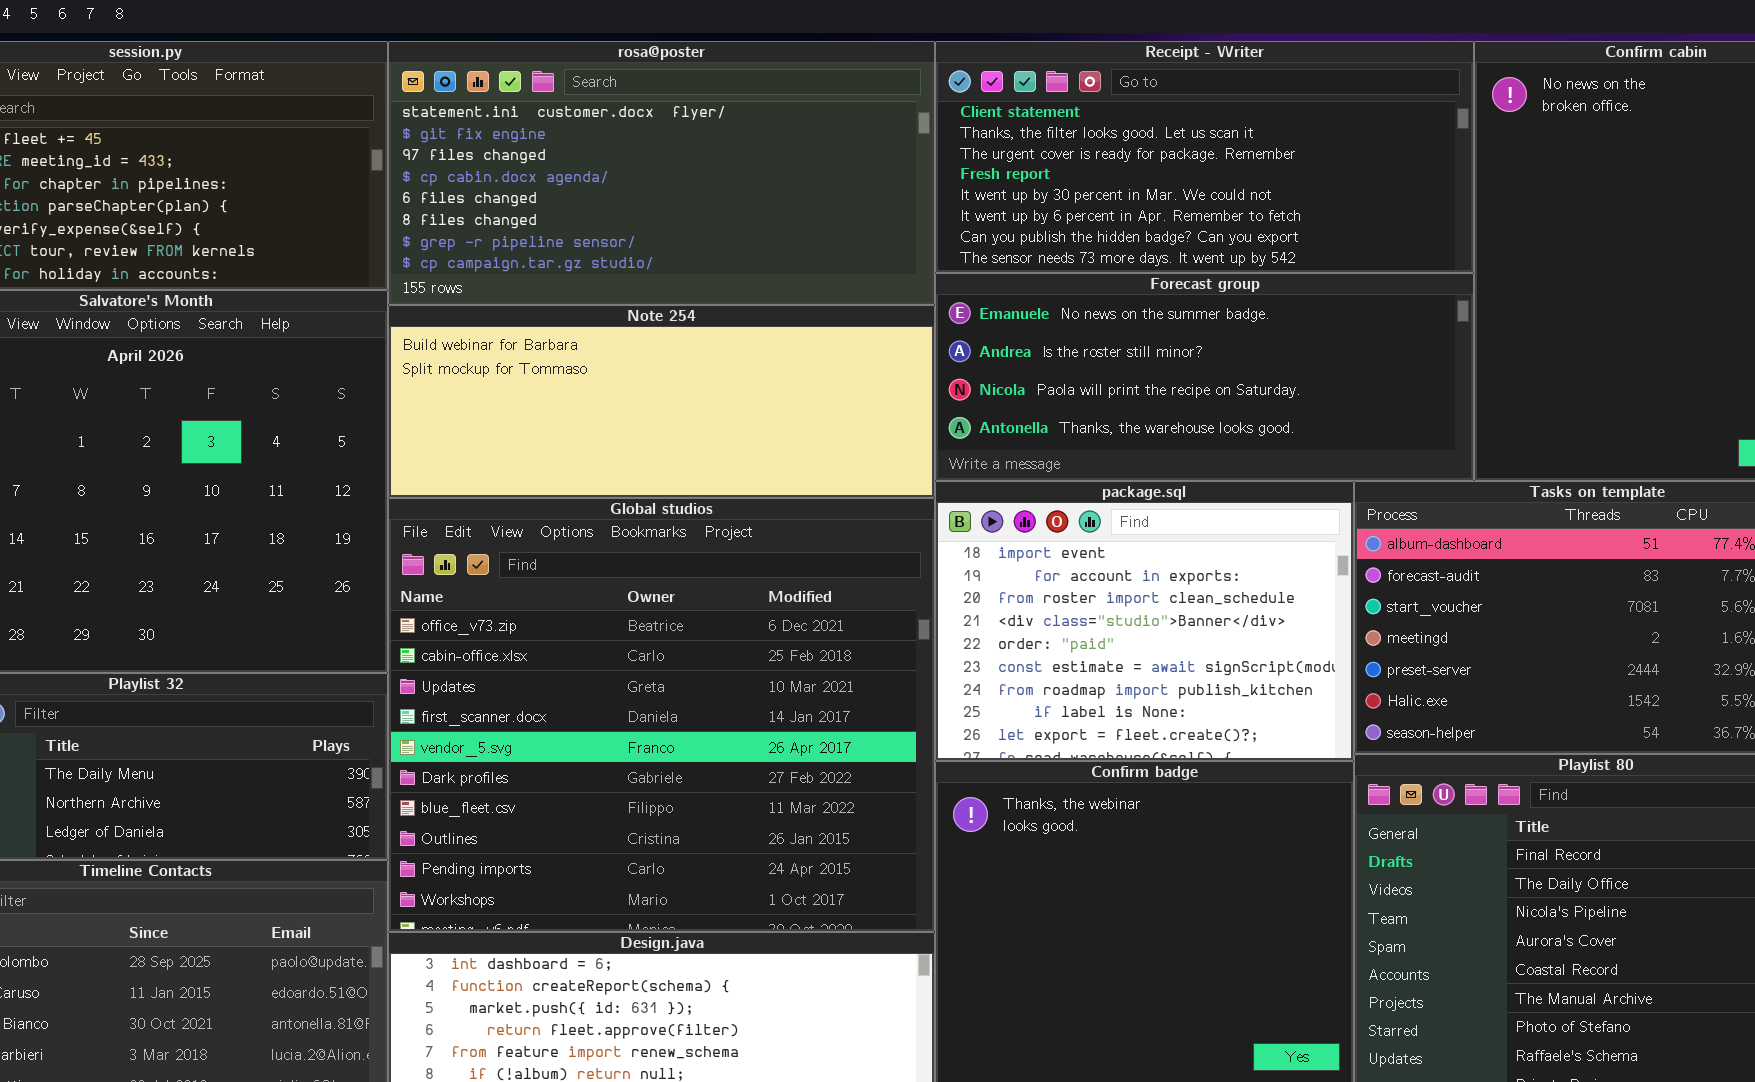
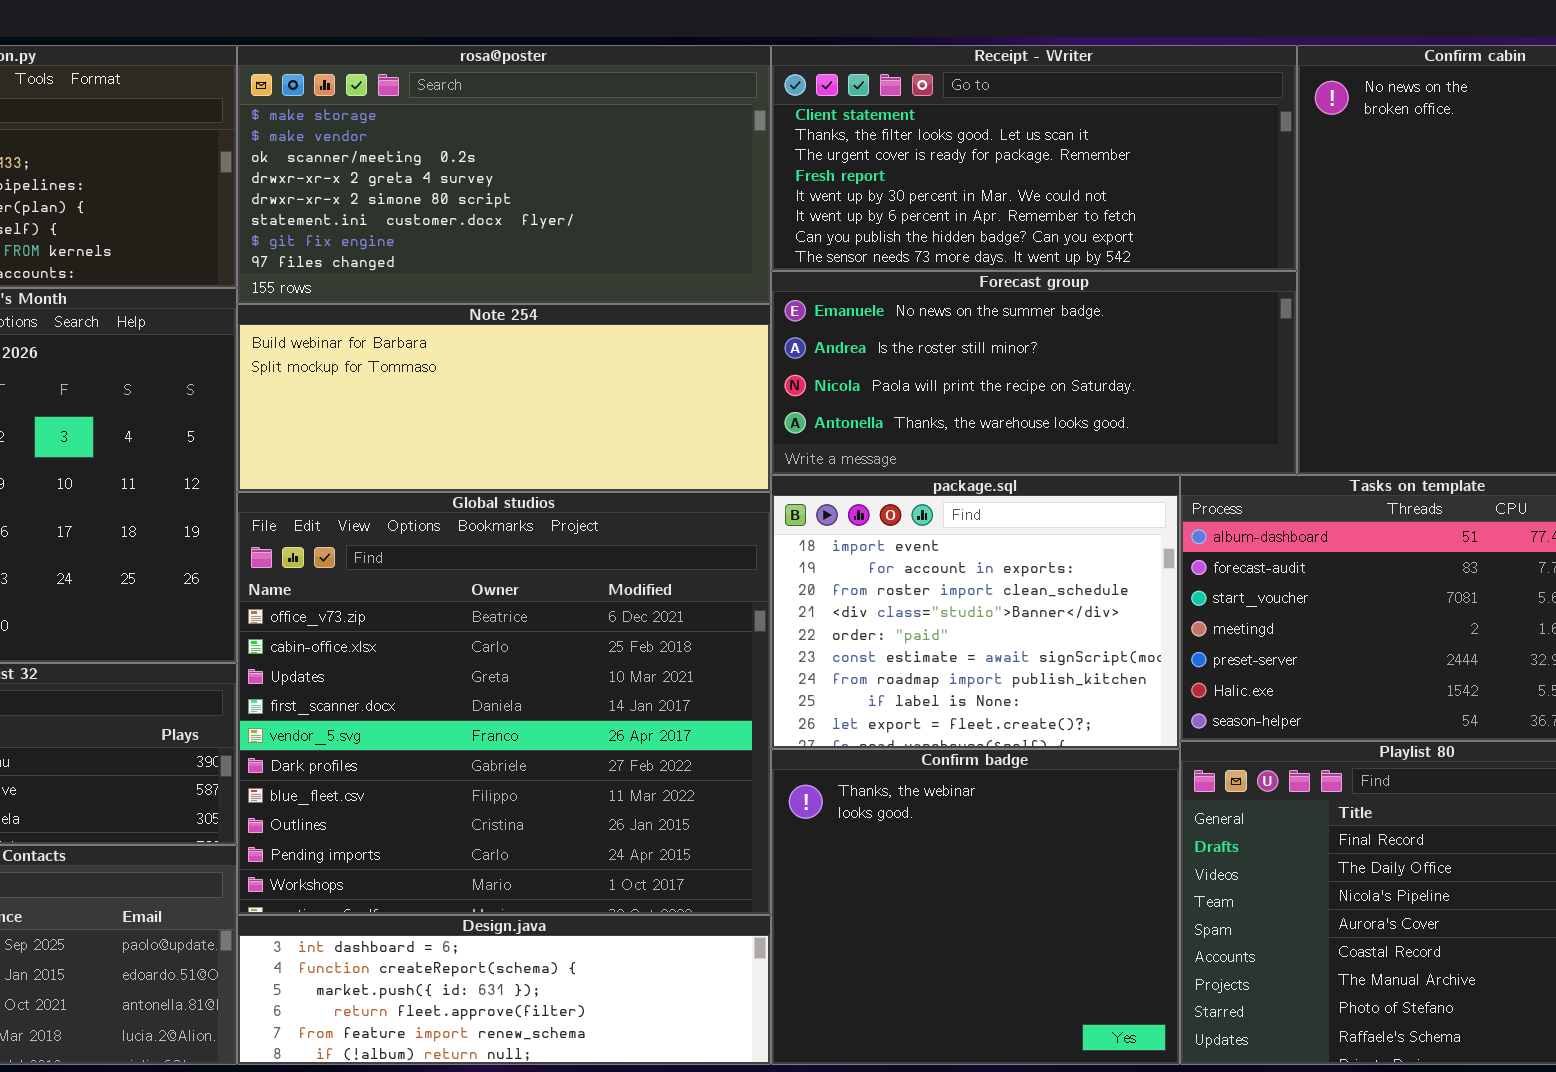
rosa@poster: [388,41,935,305] -> [237,45,771,304], scrolled up 5 rows

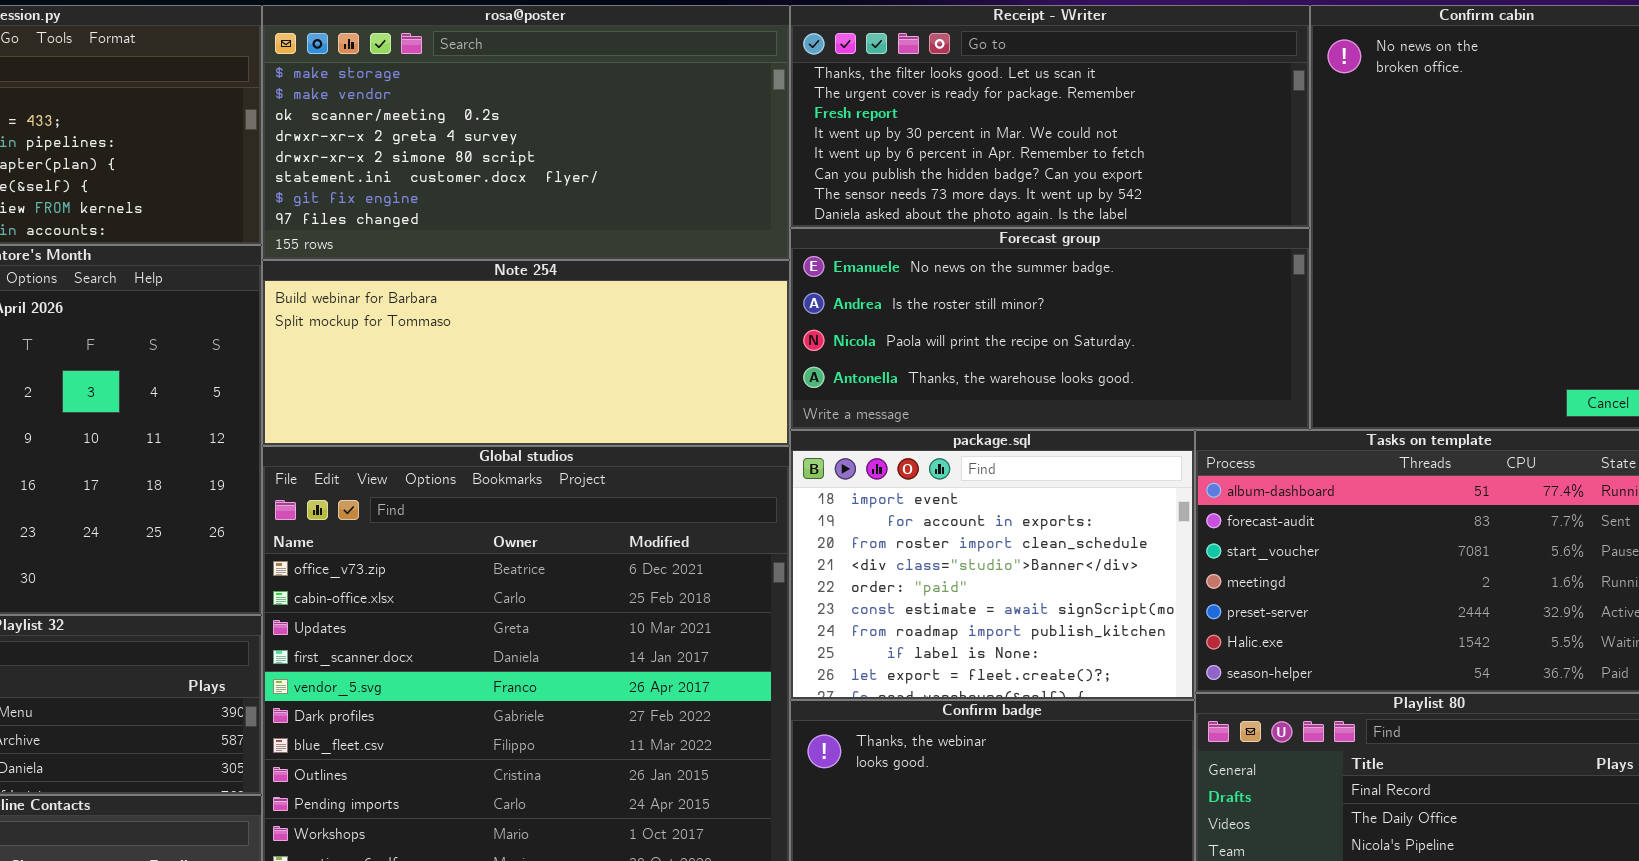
Receipt - Writer: [771,45,1297,271] -> [790,5,1310,228], scrolled down 1 row

